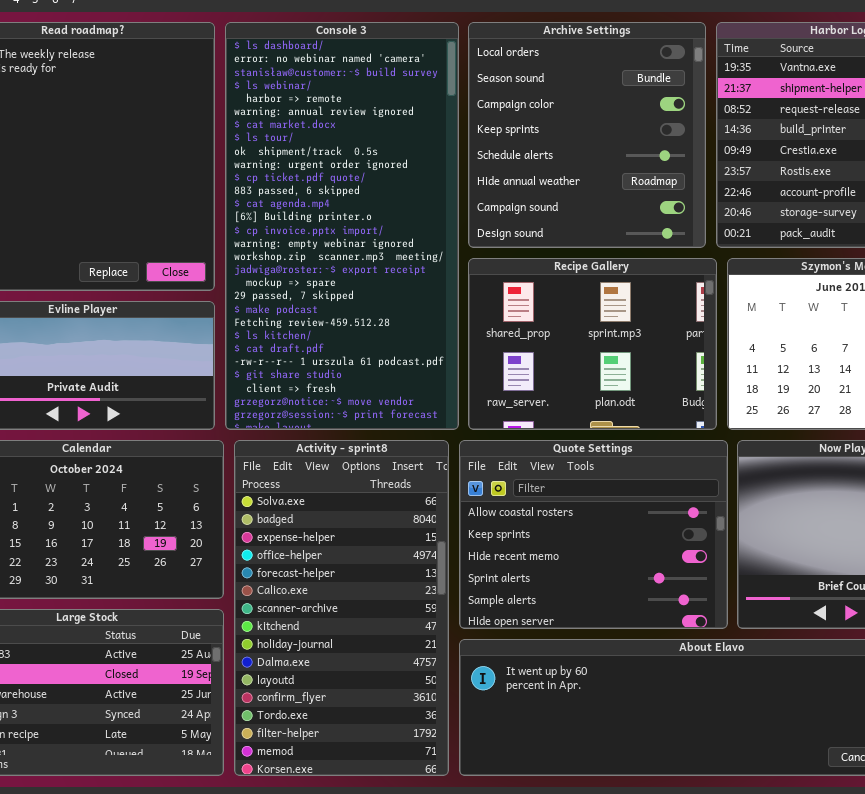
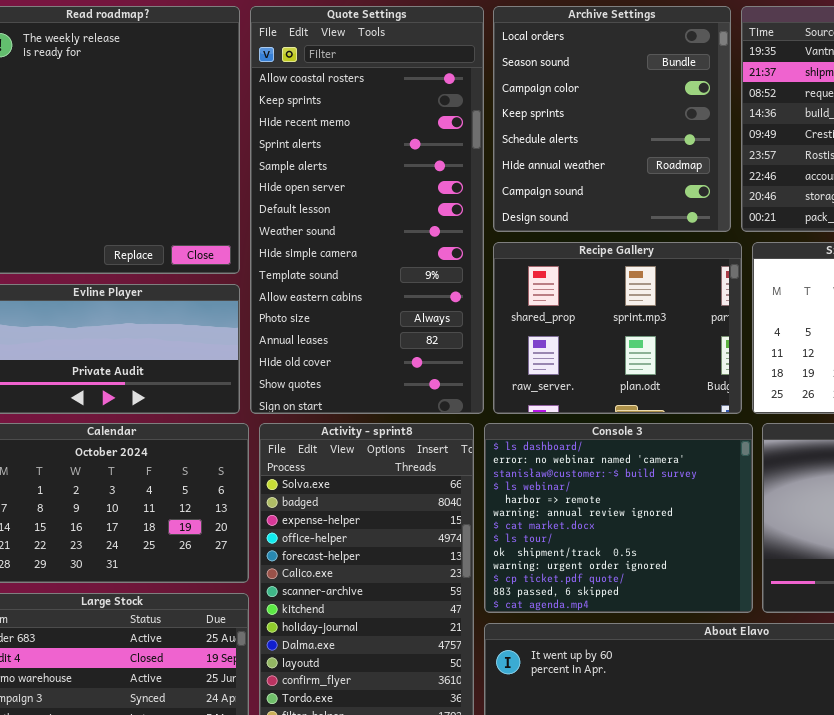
Console 3: [225,22,459,430] -> [484,423,753,613], moved, resized
Quote Settings: [459,440,728,629] -> [250,6,484,414], moved, resized

